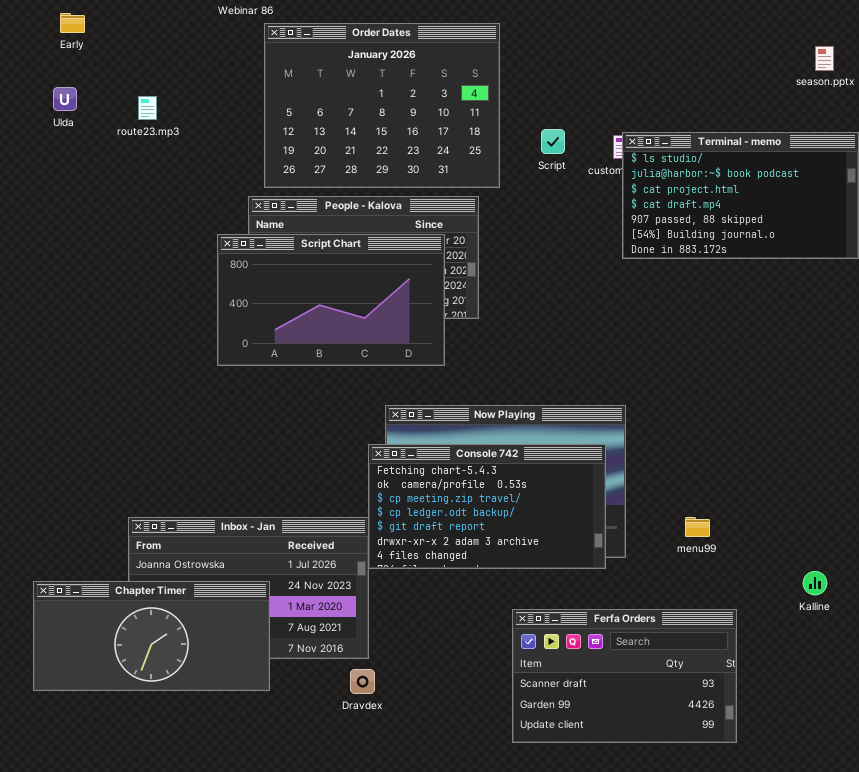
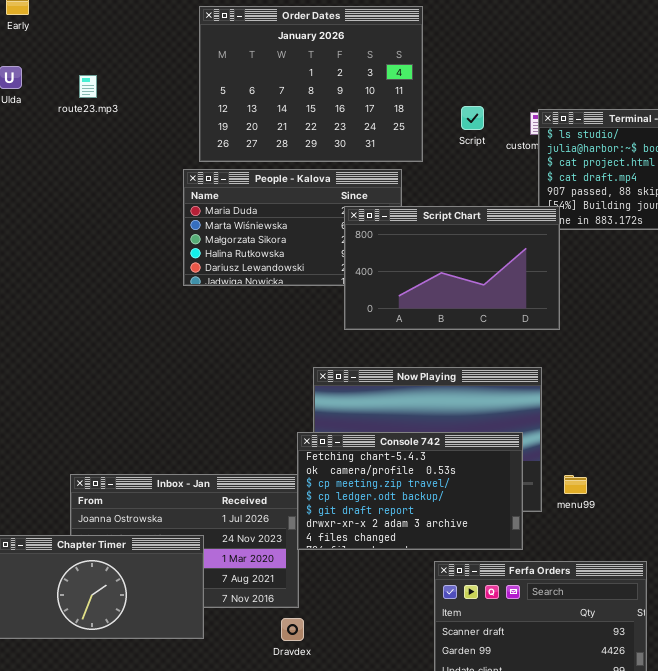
Script Chart: [217,234,445,366] -> [344,206,560,330], moved
Console 742: [368,444,606,569] -> [297,432,523,550], moved
menu99: [685,517,710,537] -> [564,475,587,494], moved

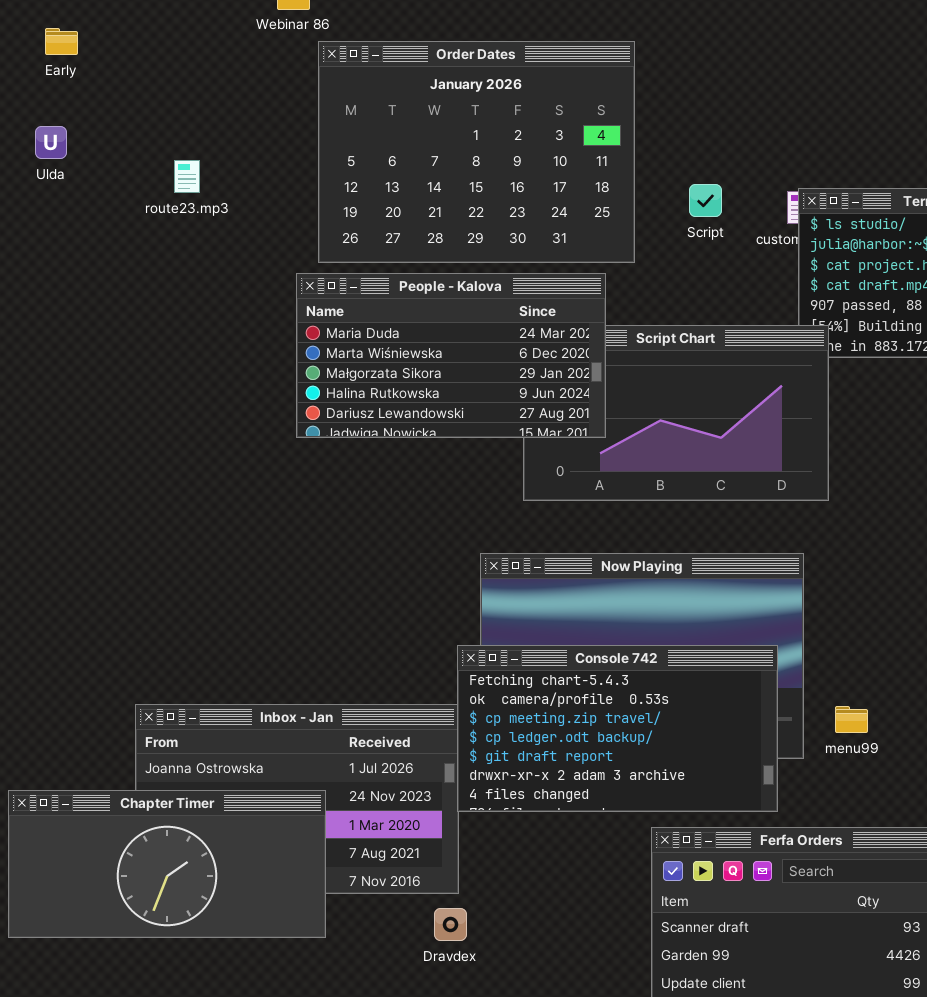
route23.mp3: [79,75,97,98] -> [174,160,200,193], moved
People - Kalova: [183,169,402,286] -> [296,273,606,438], raised

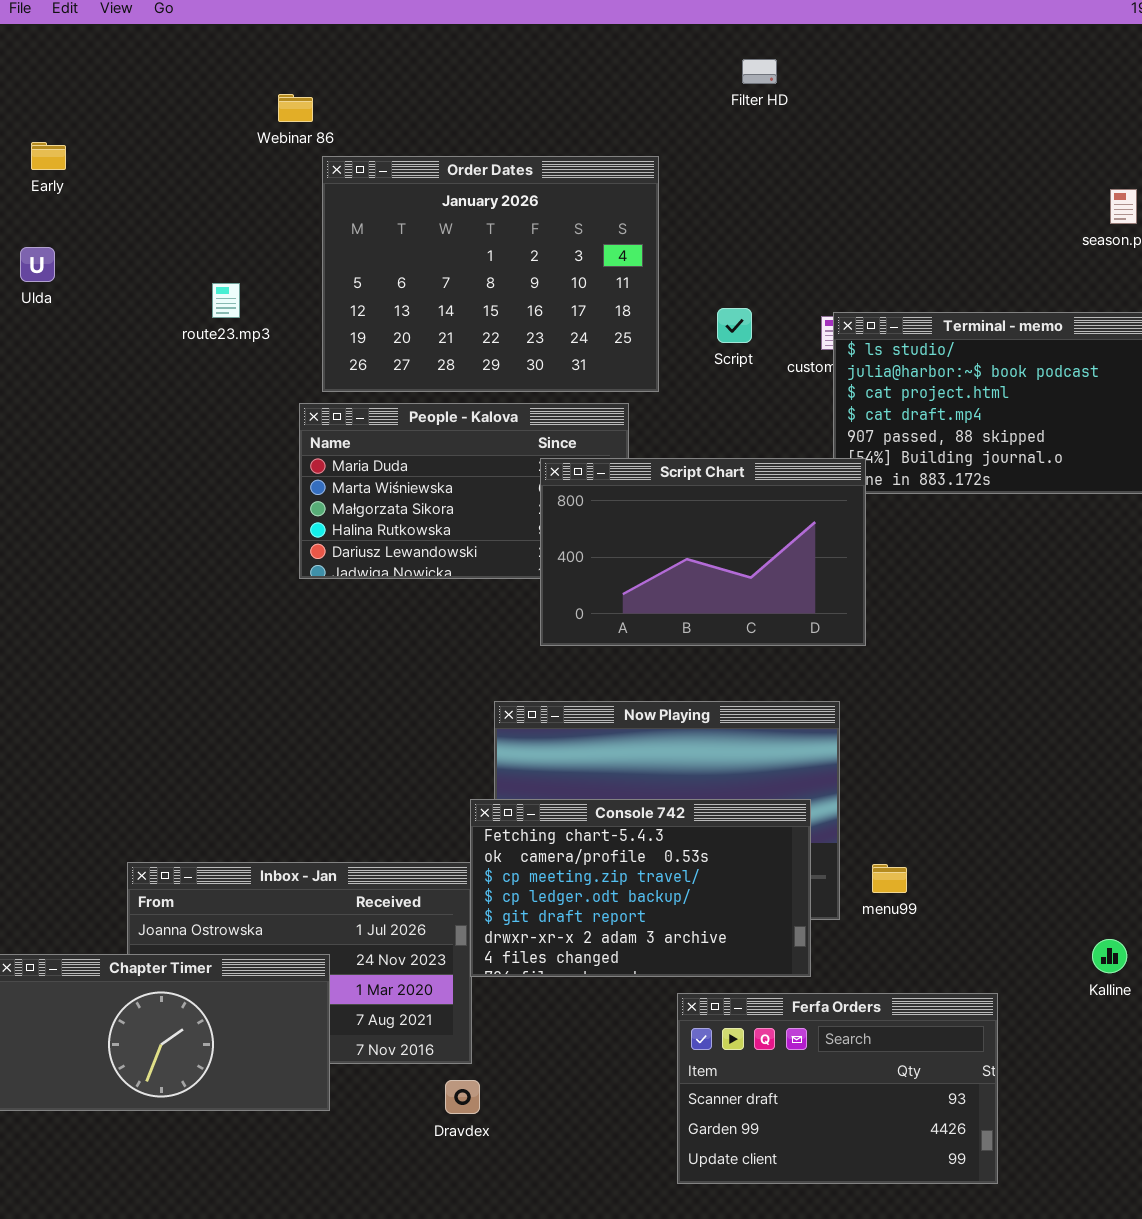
route23.mp3: [174,160,200,193] -> [212,283,240,318], moved
Script Chart: [523,325,829,501] -> [540,458,866,646], raised

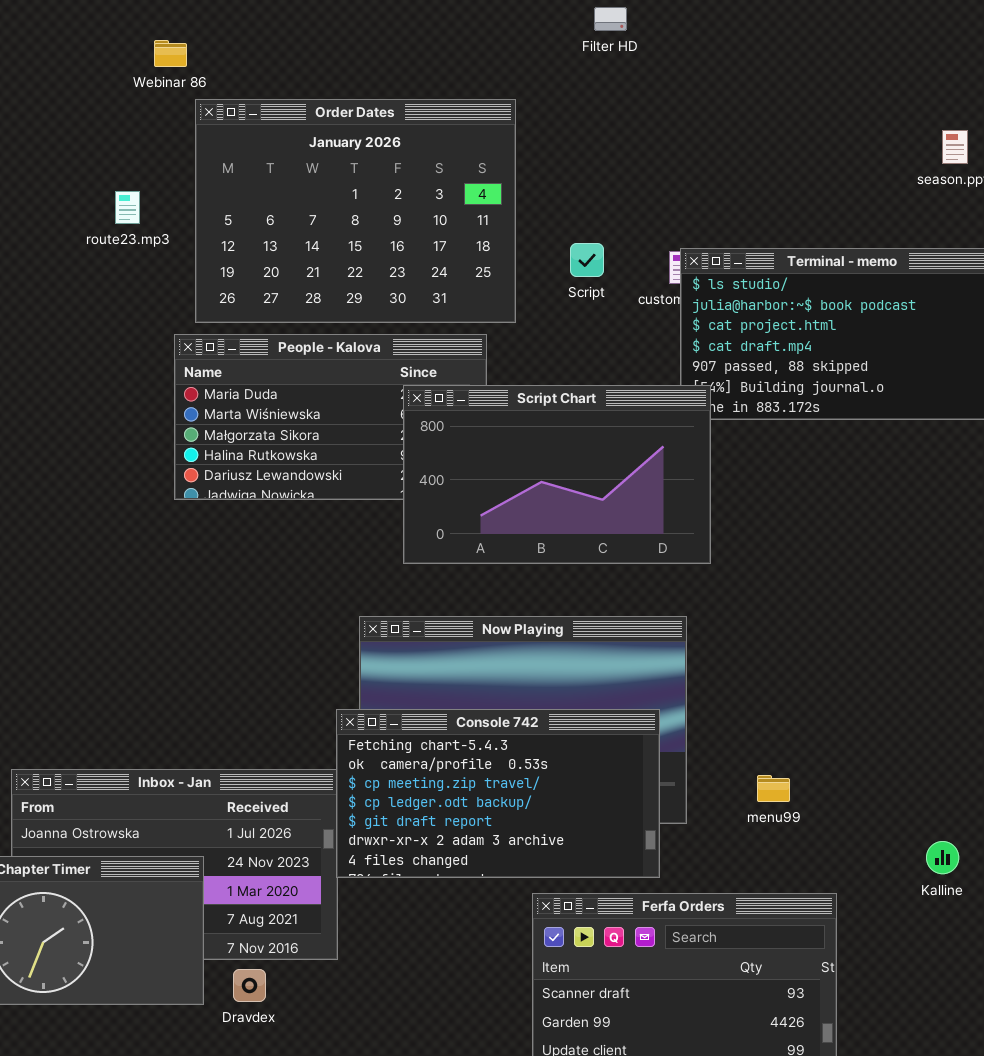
route23.mp3: [212,283,240,318] -> [115,191,140,224], moved
menu99: [872,864,907,893] -> [757,775,790,802], moved
Dravdex: [445,1080,480,1114] -> [233,969,266,1002], moved

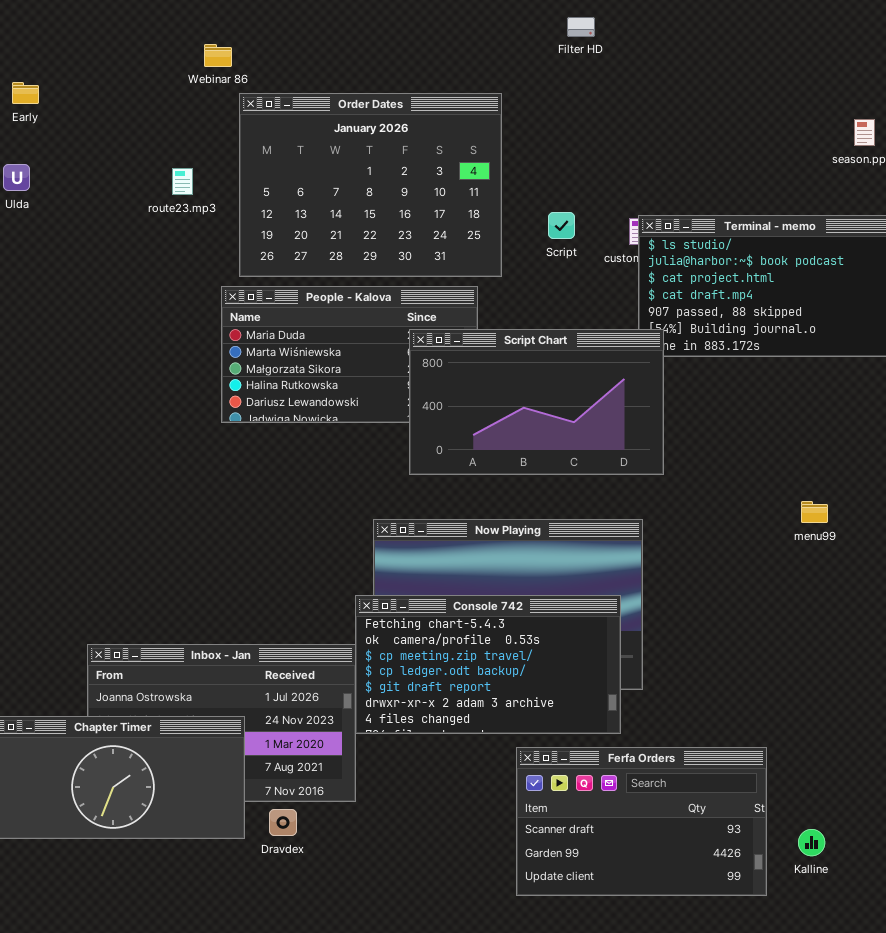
menu99: [757,775,790,802] -> [801,501,828,523], moved
Kalline: [926,841,959,874] -> [798,829,825,856], moved

